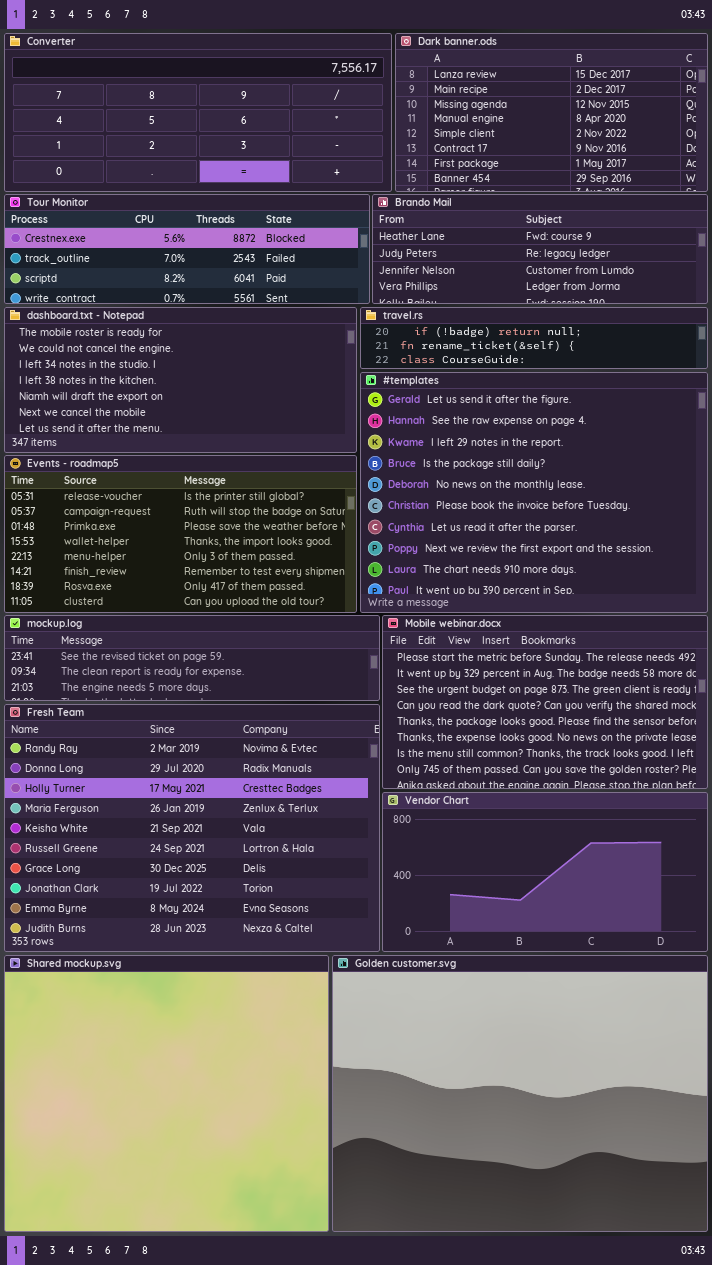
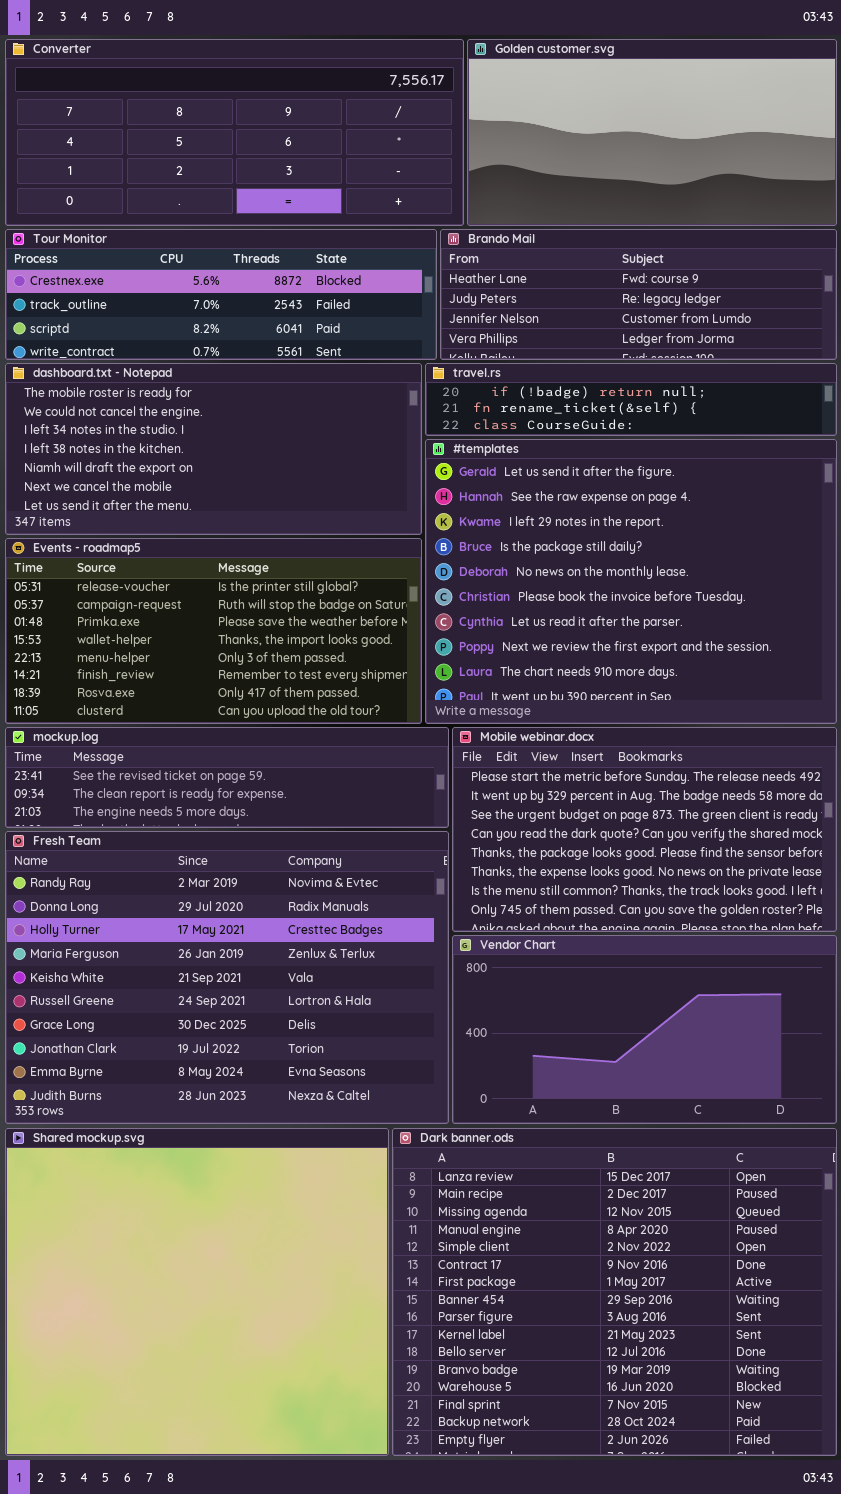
Dark banner.ods: [395,33,708,192] -> [392,1128,837,1456], moved, resized
Golden customer.svg: [332,955,708,1232] -> [467,39,837,226], moved, resized

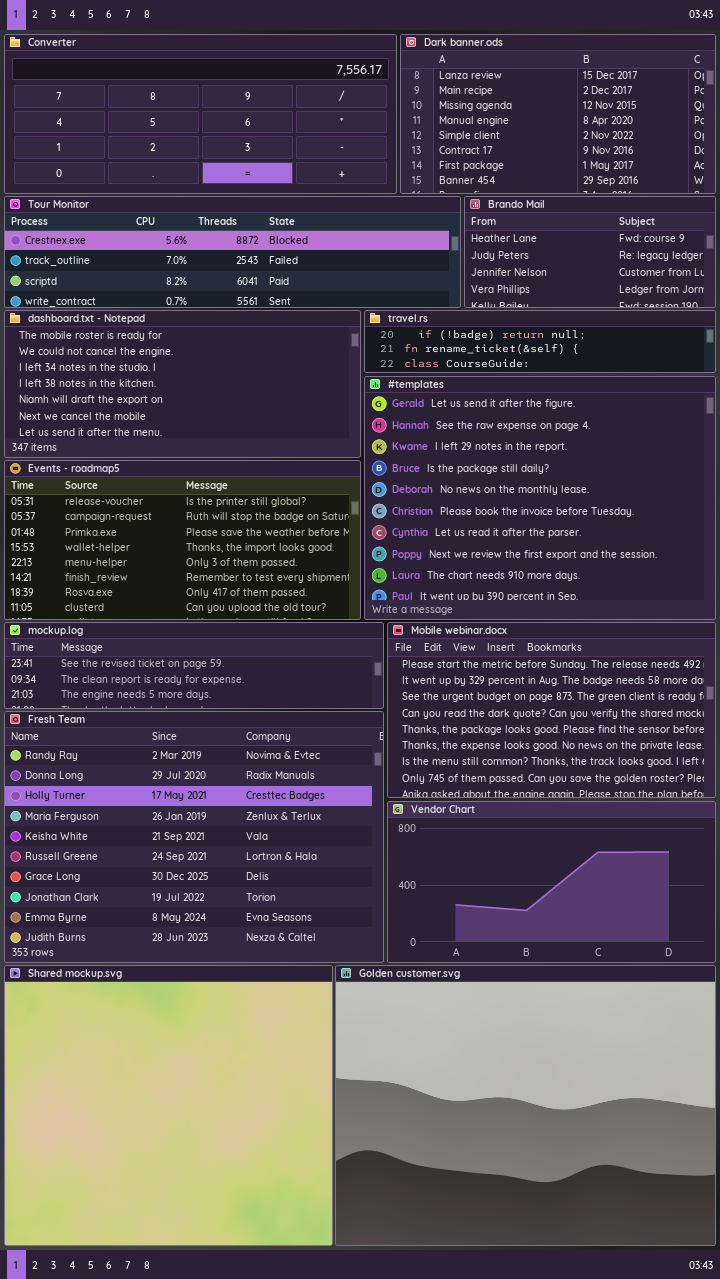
Golden customer.svg: [467,39,837,226] -> [335,965,716,1246], moved, resized
Tour Monitor: [5,229,437,360] -> [4,196,461,308], resized
Brando Mail: [440,229,837,360] -> [464,196,716,308], resized
Dark banner.ods: [392,1128,837,1456] -> [400,34,716,194], moved, resized

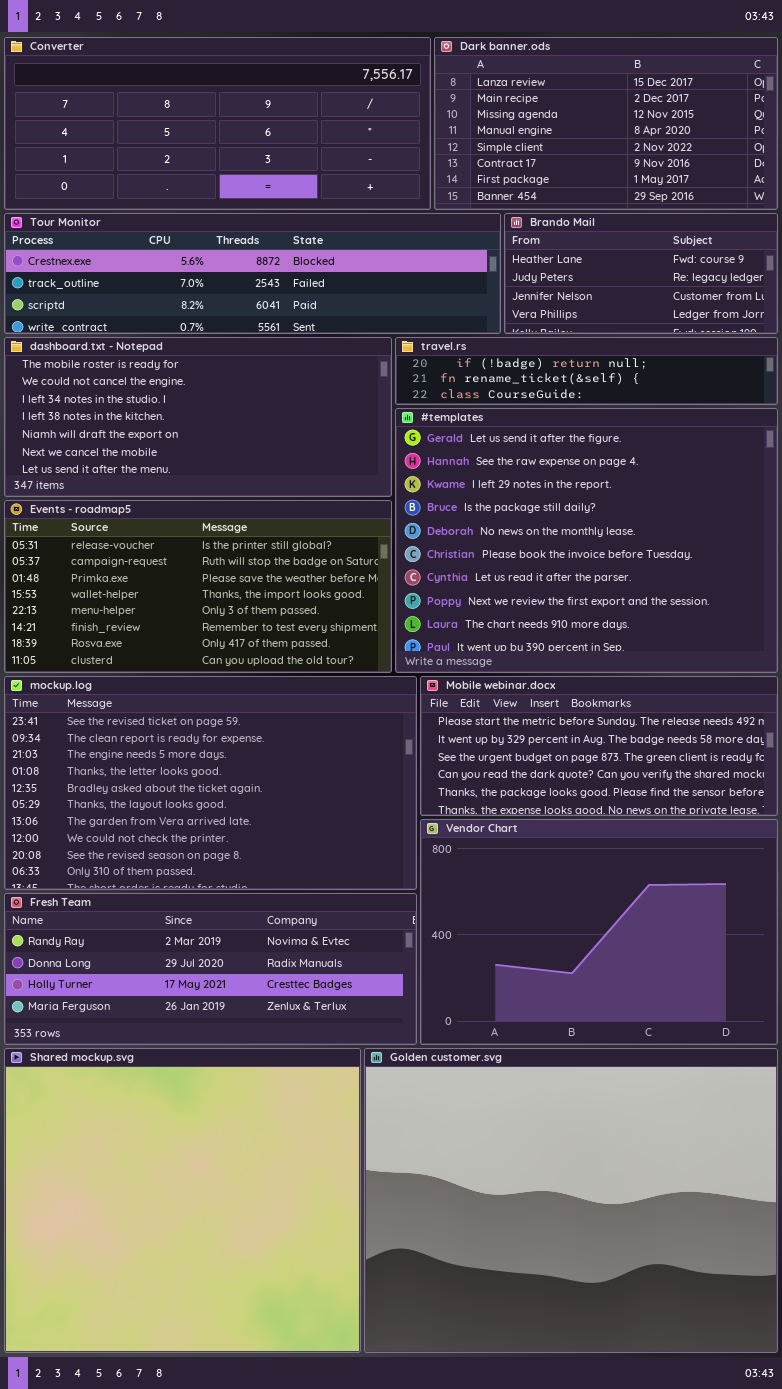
mockup.log: [4,622,384,709] -> [4,676,417,890], resized
Mobile webinar.docx: [387,622,716,798] -> [420,676,778,816], resized
Fresh Team: [4,711,384,963] -> [4,893,417,1045], resized
Vendor Chart: [387,801,716,963] -> [420,819,778,1045], resized

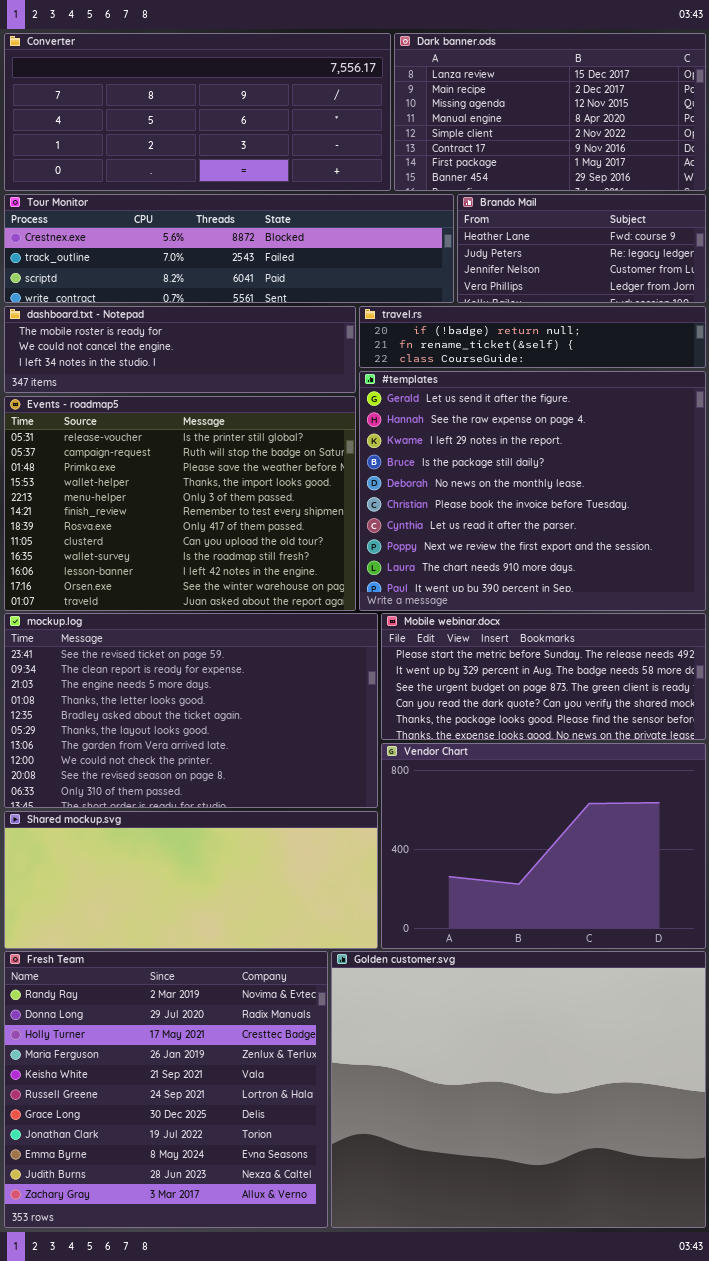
dashboard.txt - Notepad: [4,337,392,497] -> [4,306,356,393], resized
Events - roadmap5: [4,500,392,673] -> [4,396,356,611], resized
Fresh Team: [4,893,417,1045] -> [4,951,328,1228], moved, resized
Shared mockup.svg: [4,1048,361,1353] -> [4,811,378,949], moved, resized

